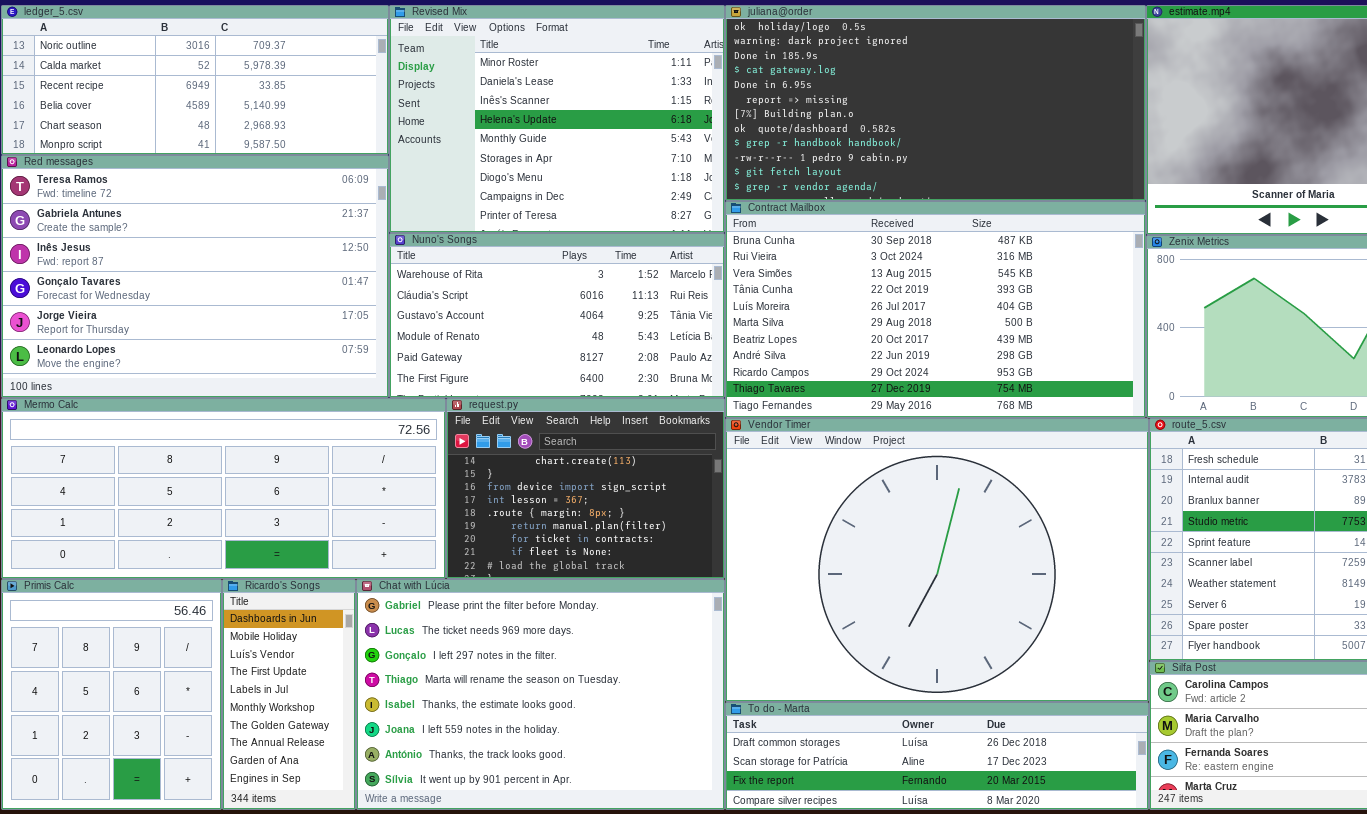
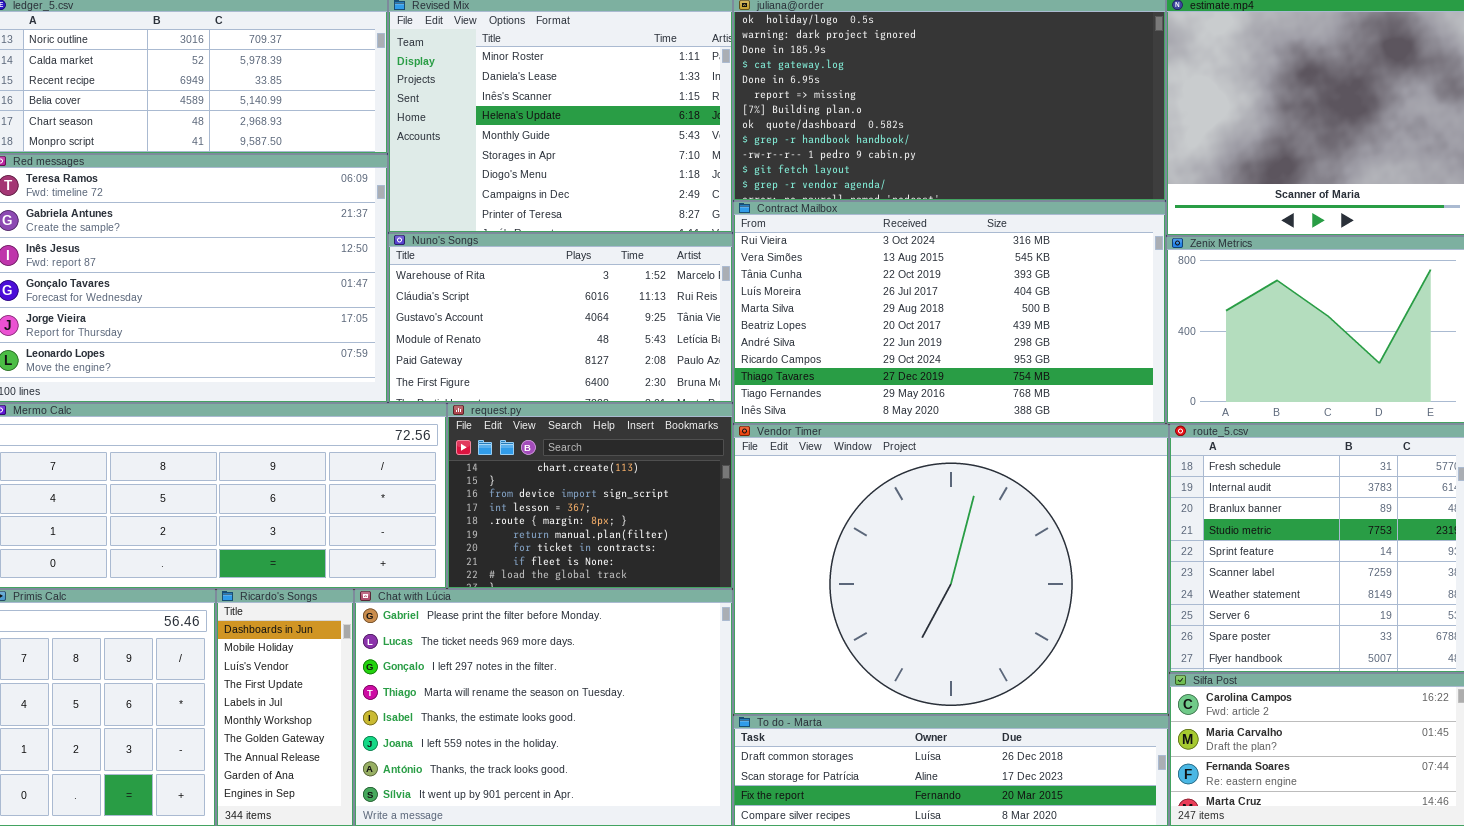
Contract Mailbox: [725,201,1146,418] -> [733,201,1166,424], scrolled down 1 row

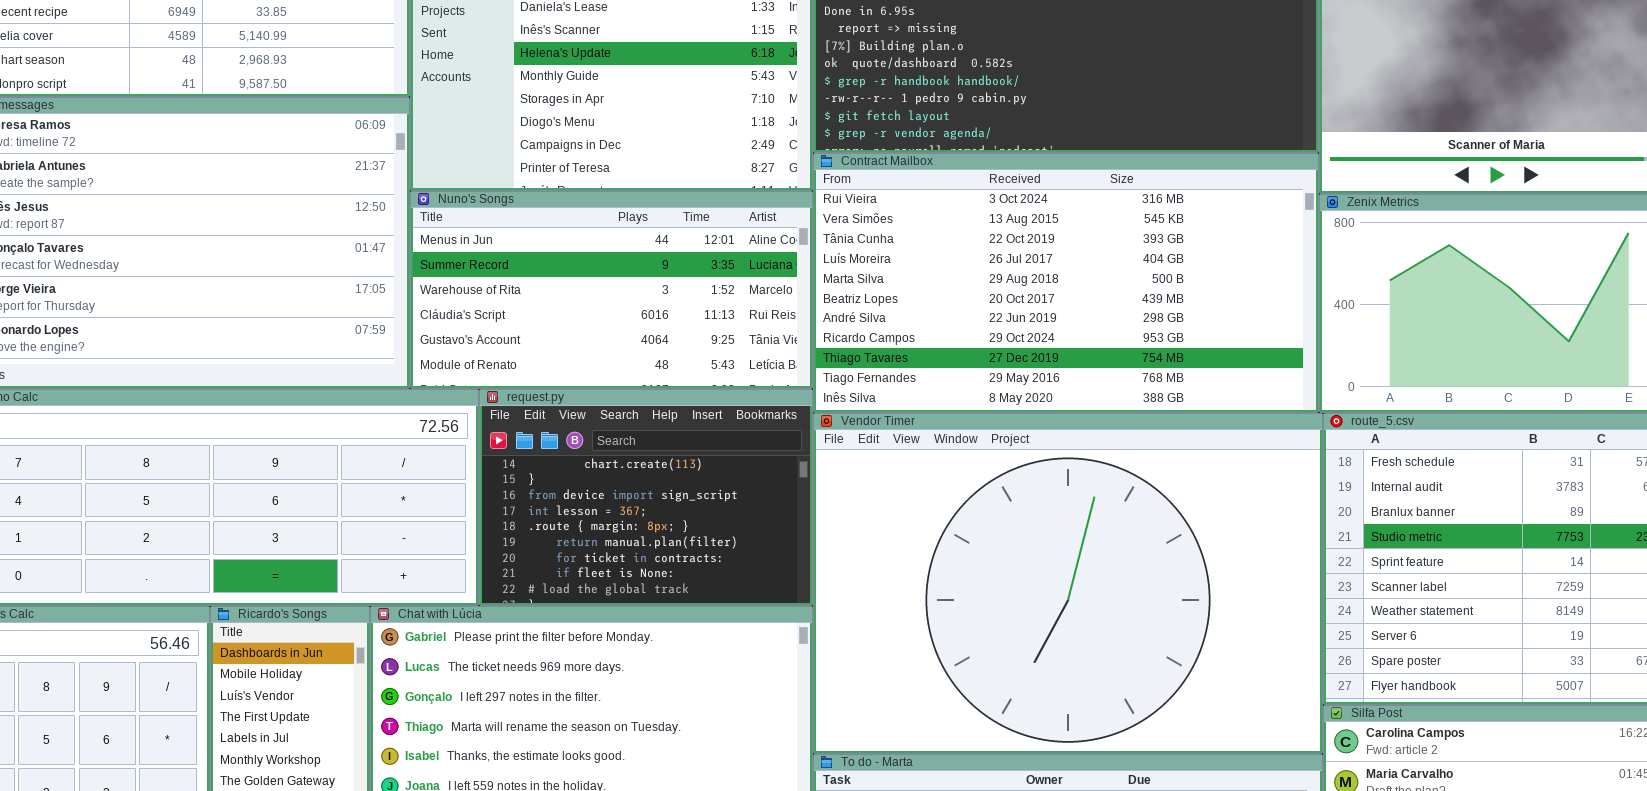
Nuno's Songs: [388,233,733,403] -> [410,191,813,389], scrolled up 2 rows

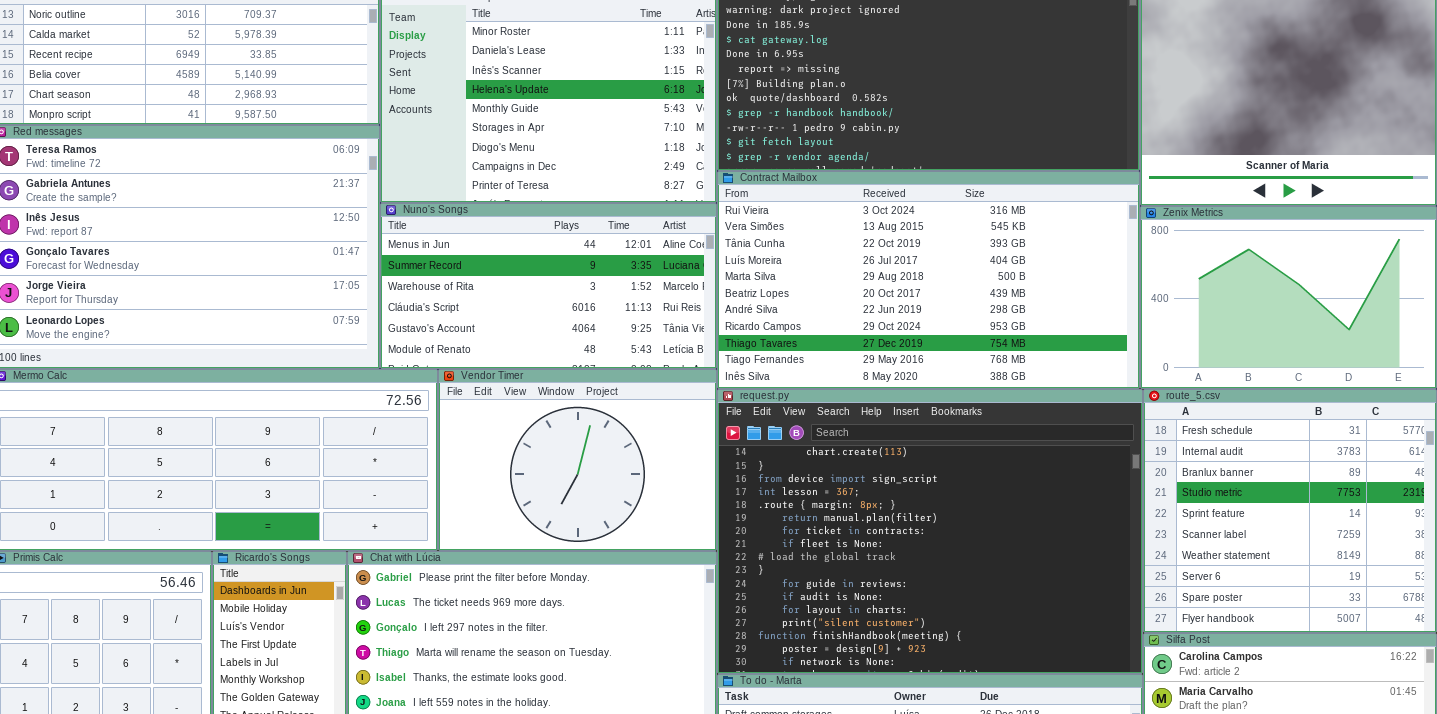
request.py: [479,389,813,606] -> [717,389,1143,674], moved, resized
Vendor Timer: [813,413,1323,754] -> [438,369,717,551], moved, resized

